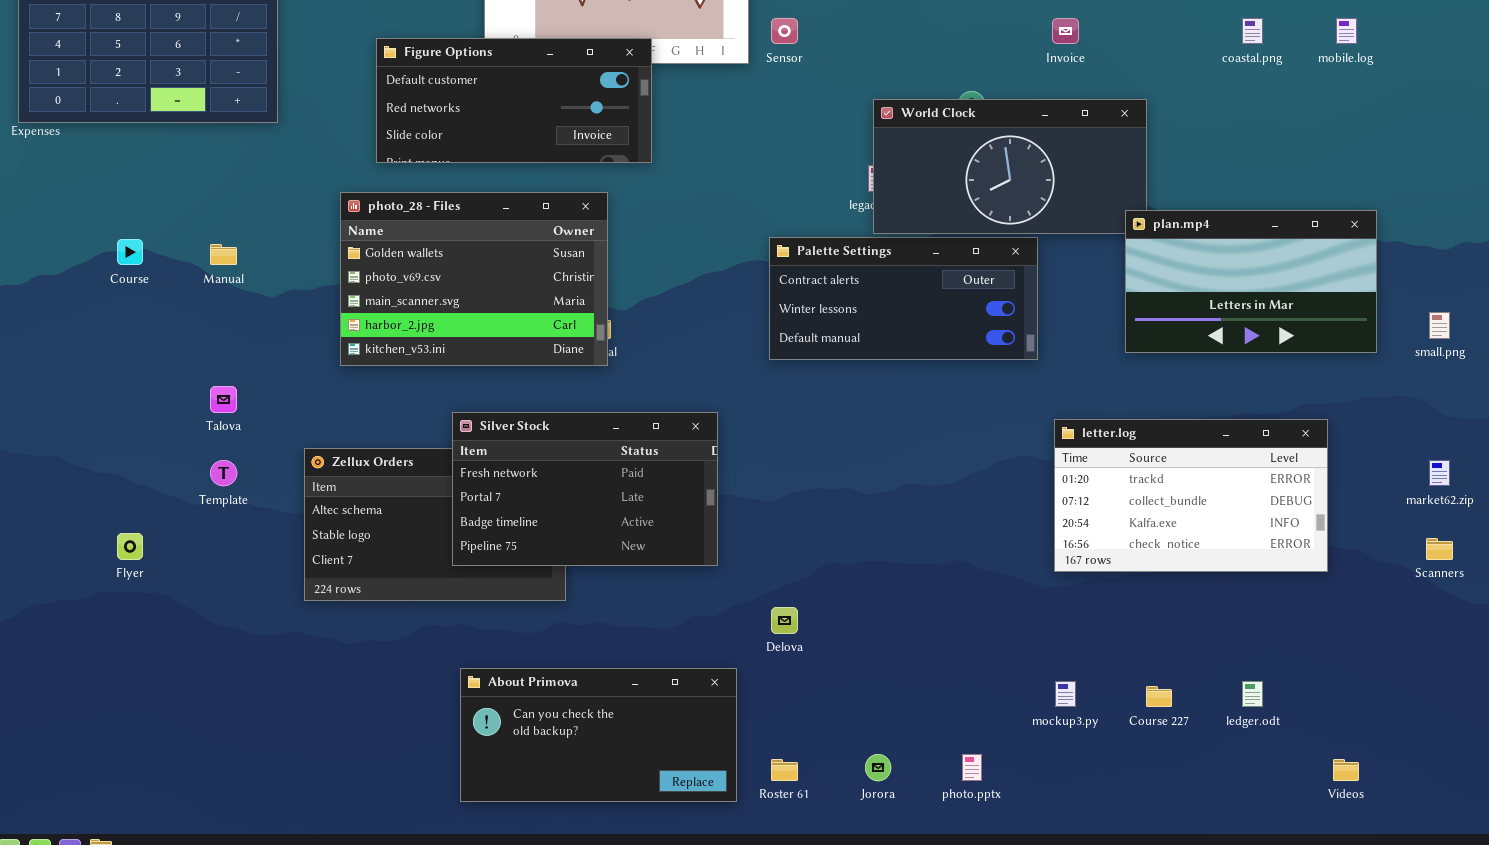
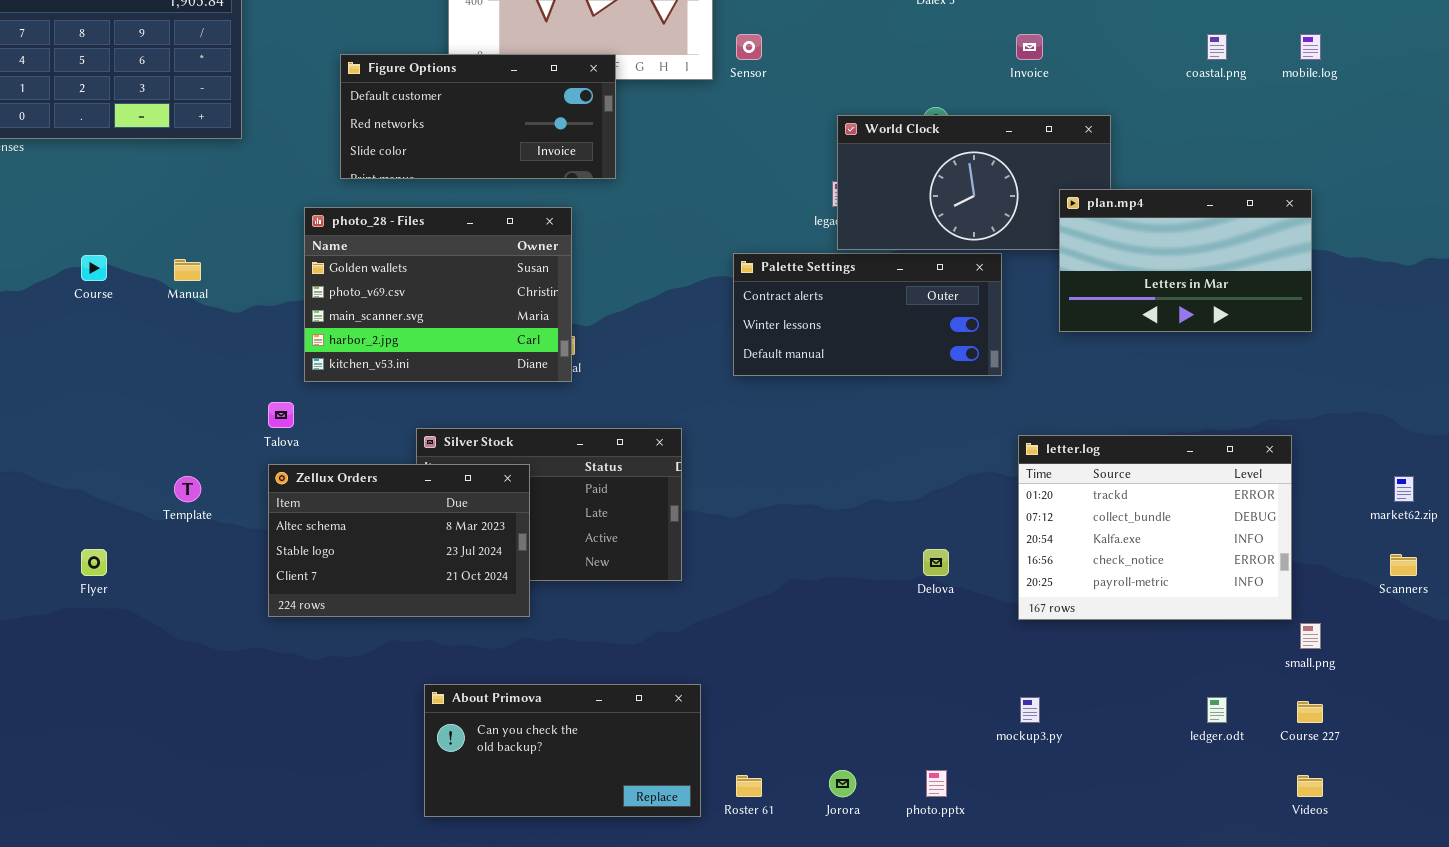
plan.mp4: [1125,210,1377,353] -> [1059,189,1312,332], moved
small.png: [1429,312,1450,339] -> [1300,623,1321,649], moved
Talova: [210,386,237,413] -> [268,402,294,428], moved
letter.log: [1054,419,1328,572] -> [1018,435,1292,620], resized
Zellux Orders: [304,448,566,601] -> [268,464,530,617], raised
Delova: [771,607,798,634] -> [923,549,949,576], moved
Course 227: [1146,686,1172,707] -> [1297,701,1323,723], moved

